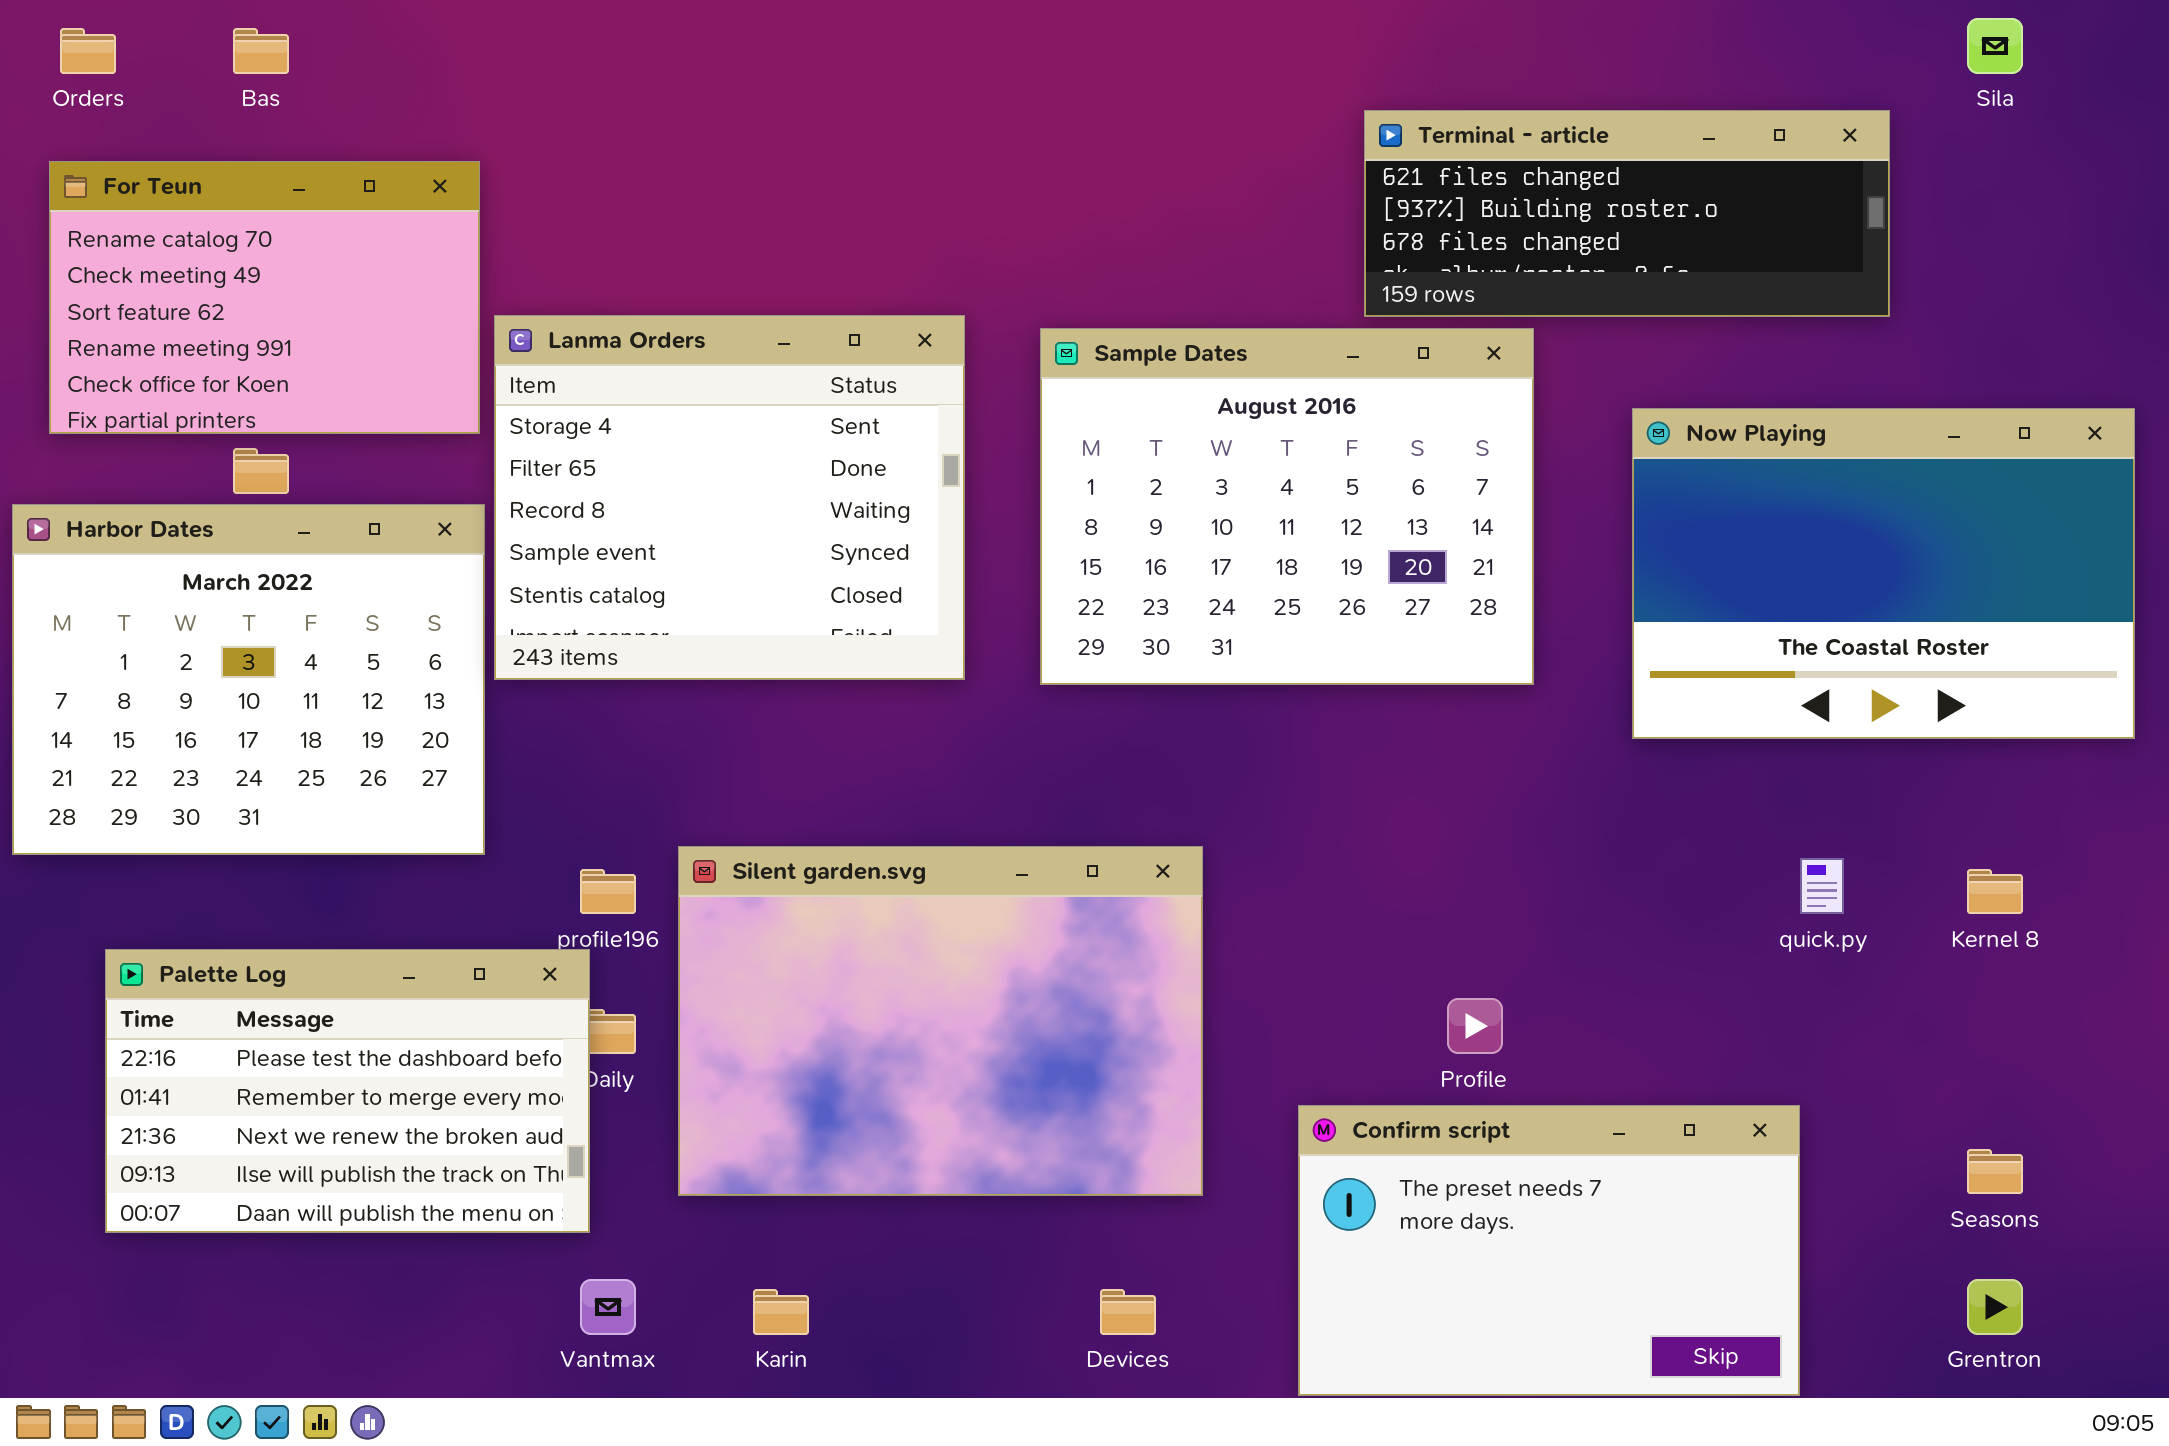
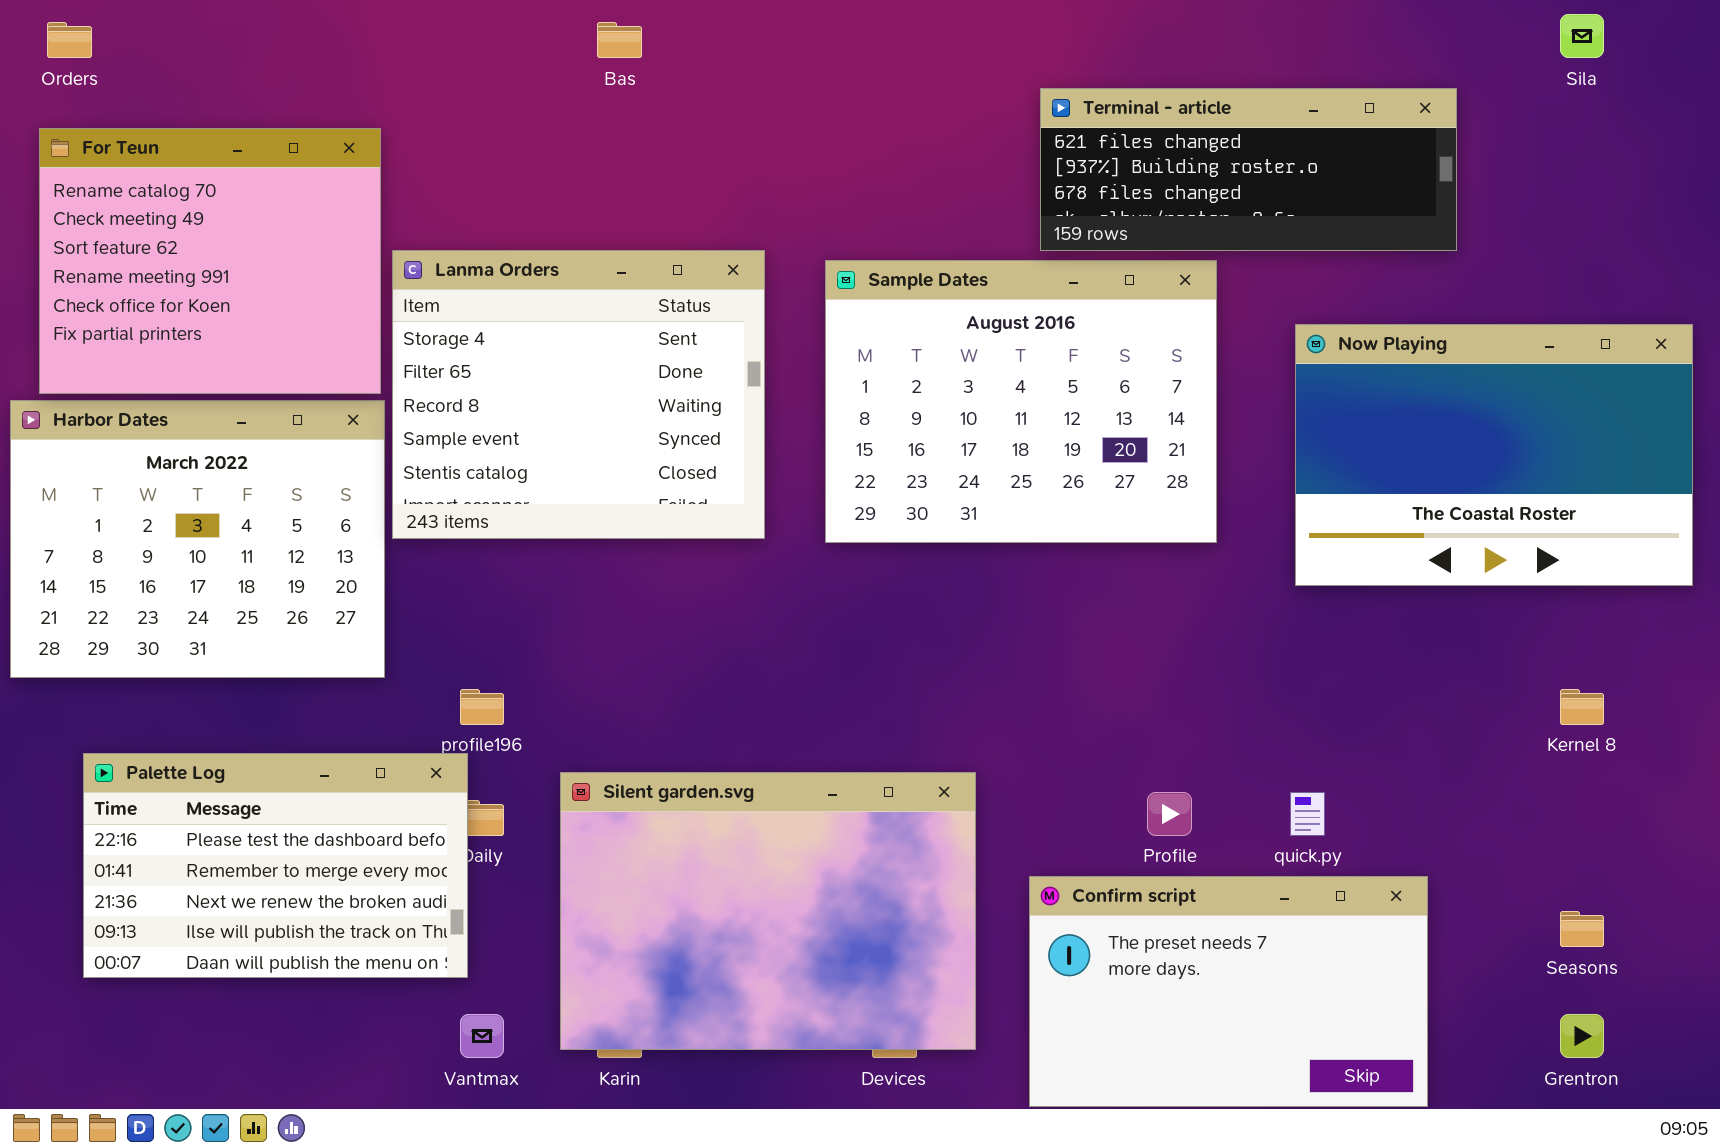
Bas: [233,28,289,74] -> [597,22,642,58], moved
Terminal - article: [1364,110,1890,317] -> [1040,88,1457,251], moved
For Teun: [49,161,480,434] -> [39,128,381,394], resized
Silent garden.svg: [678,846,1203,1196] -> [560,772,976,1050], moved
quick.py: [1800,858,1844,914] -> [1290,792,1325,836], moved

